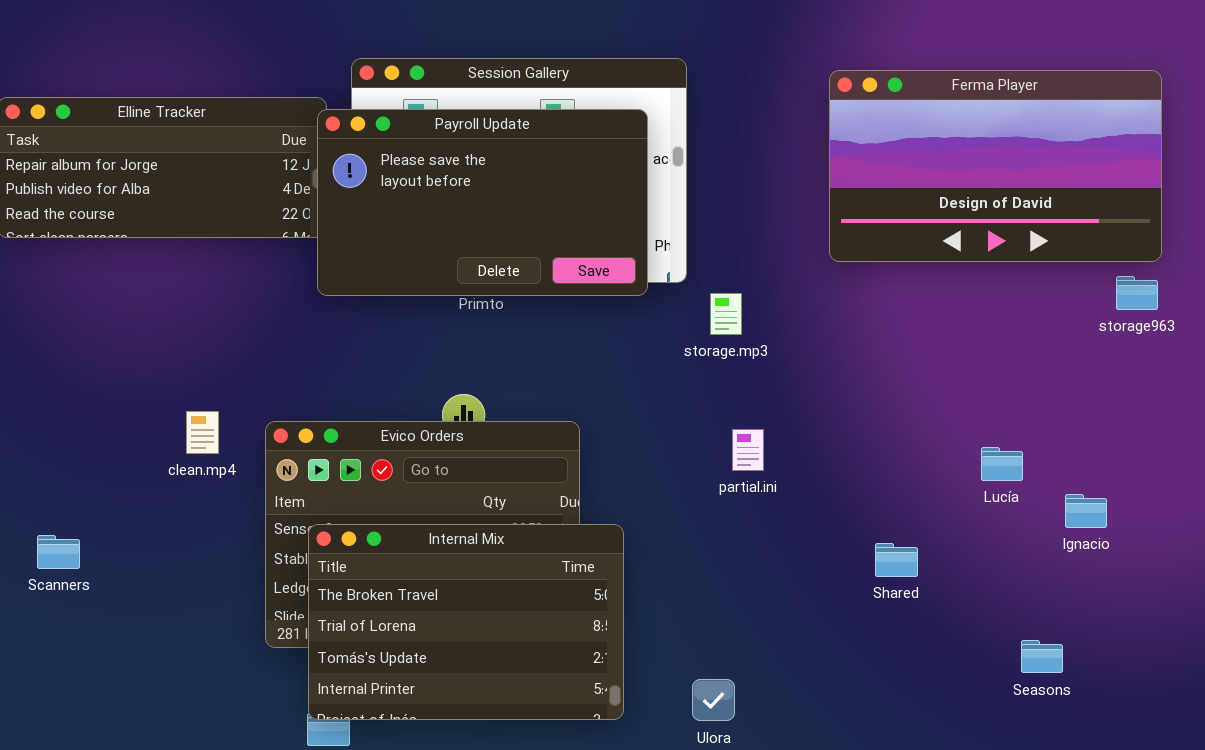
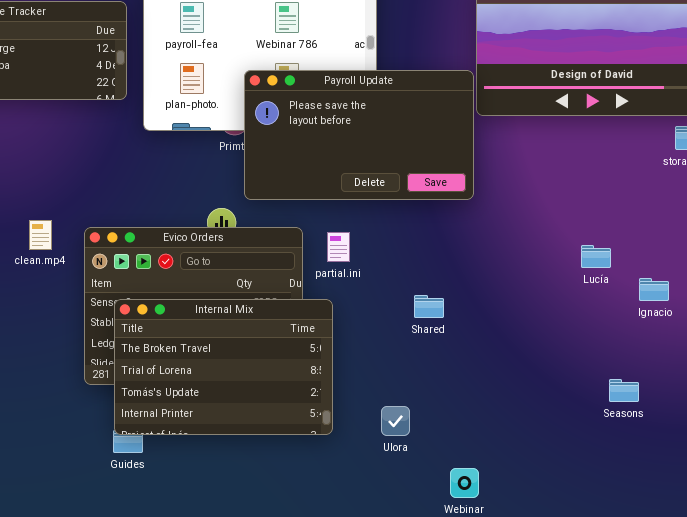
Payroll Update: [317,109,648,296] -> [244,70,474,200], moved
partial.ini: [732,429,764,471] -> [327,232,350,262], moved
Shared: [875,543,918,577] -> [414,295,444,318], moved

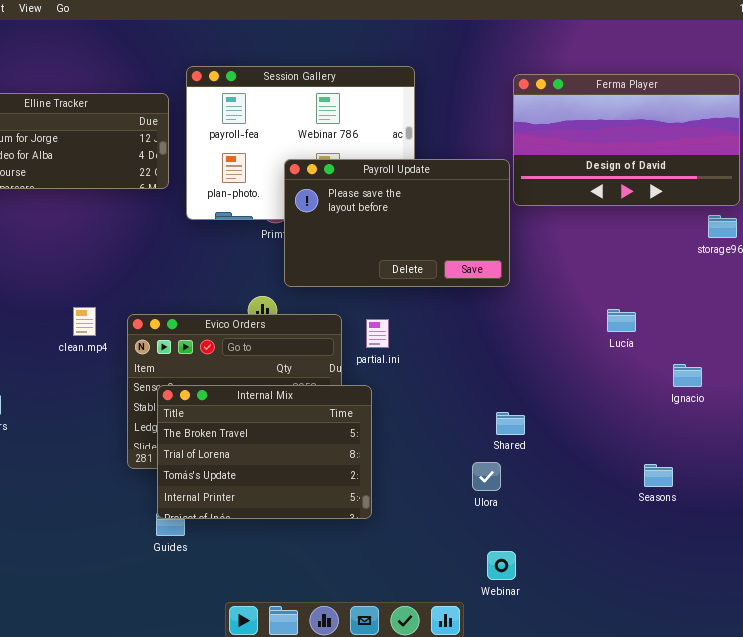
Lucía: [581,245,611,268] -> [607,309,636,332], moved
Shared: [414,295,444,318] -> [496,412,525,435], moved
Ulora: [381,406,410,436] -> [472,462,501,491], moved

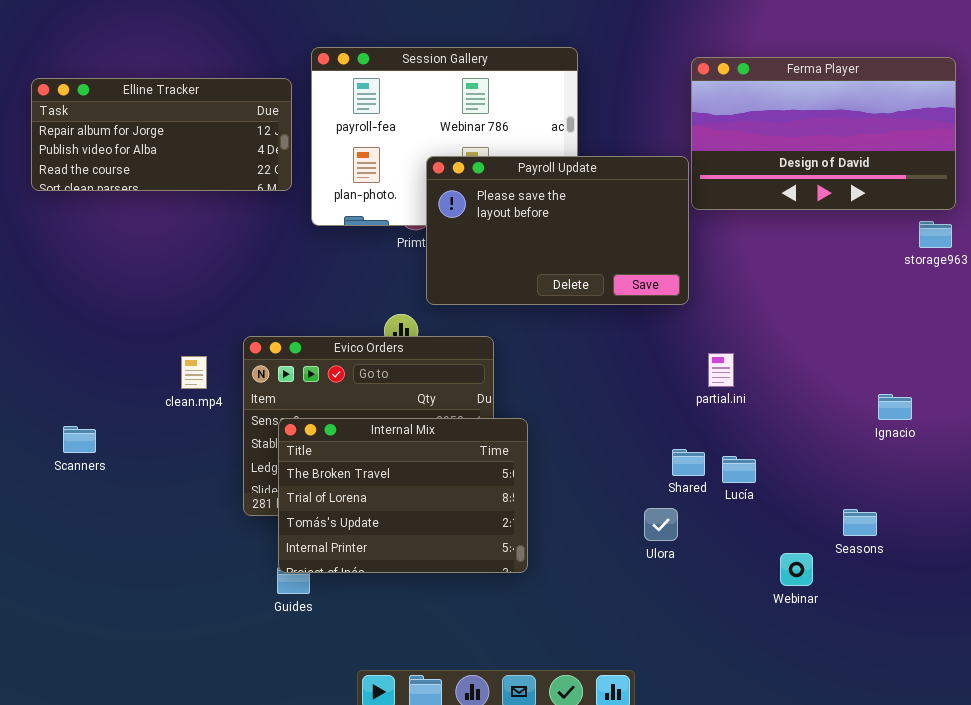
clean.mp4: [73,307,96,336] -> [181,356,207,389], moved
Lucía: [607,309,636,332] -> [722,456,756,483], moved
partial.ini: [366,319,389,348] -> [708,353,734,387], moved
Webinar: [487,551,516,580] -> [780,553,813,586], moved

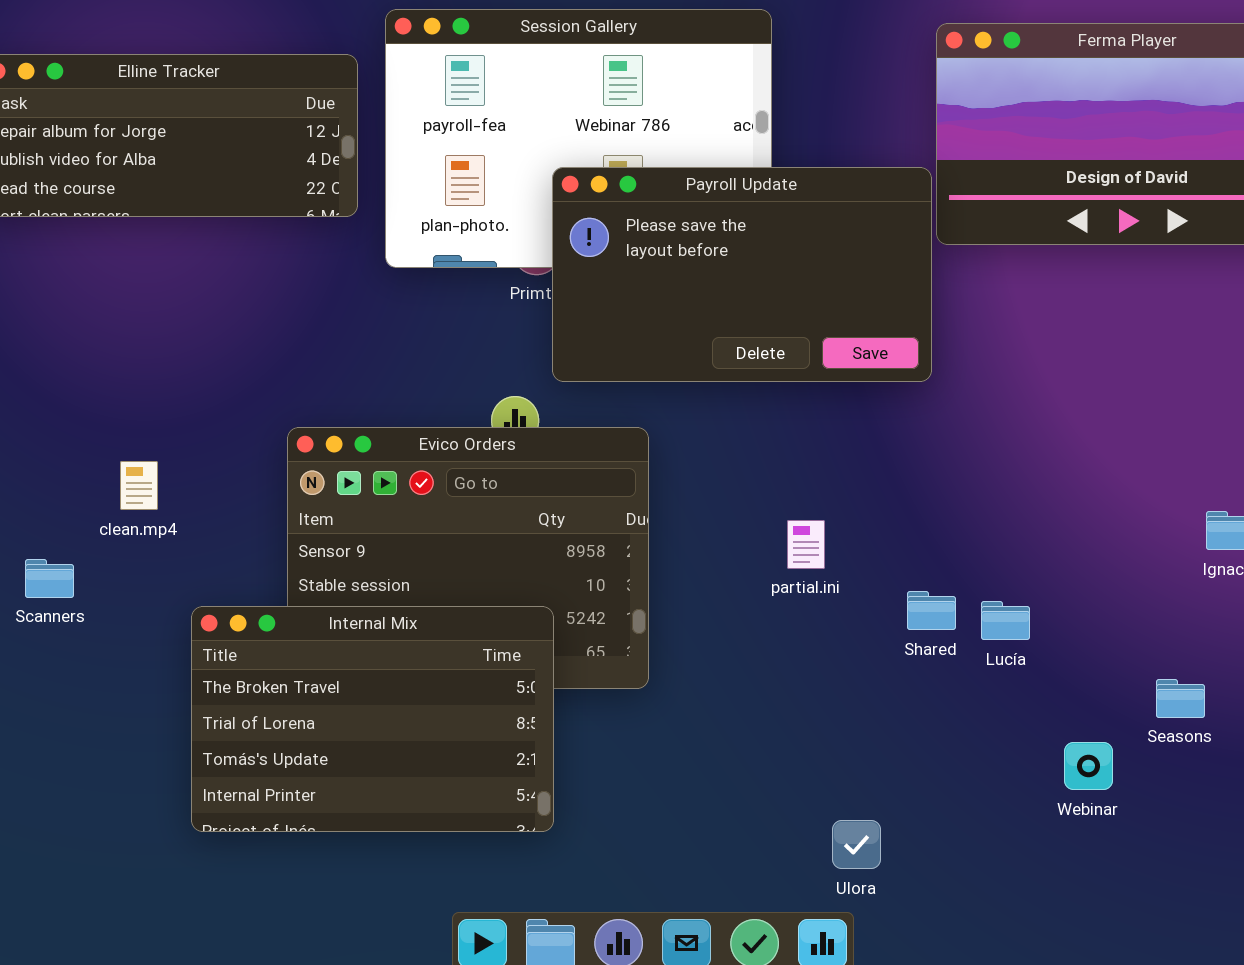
partial.ini: [708,353,734,387] -> [787,520,825,569], moved
clean.mp4: [181,356,207,389] -> [120,461,158,510], moved
Internal Mix: [278,418,528,573] -> [191,606,554,832], moved
Ulora: [644,508,678,541] -> [832,820,881,869], moved

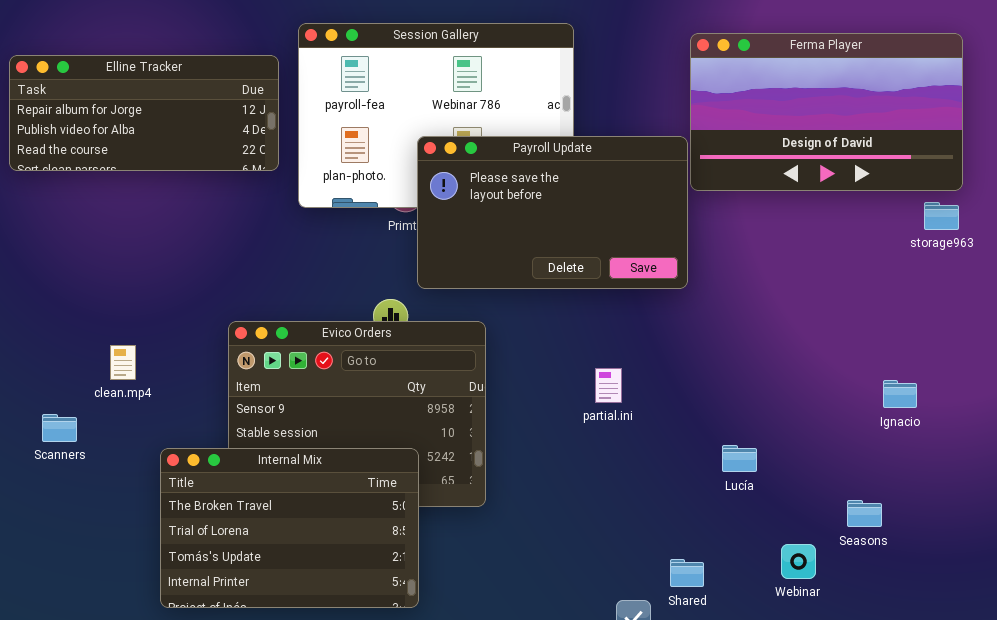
partial.ini: [787,520,825,569] -> [595,368,622,403], moved
Shared: [907,591,956,630] -> [670,559,704,587], moved

